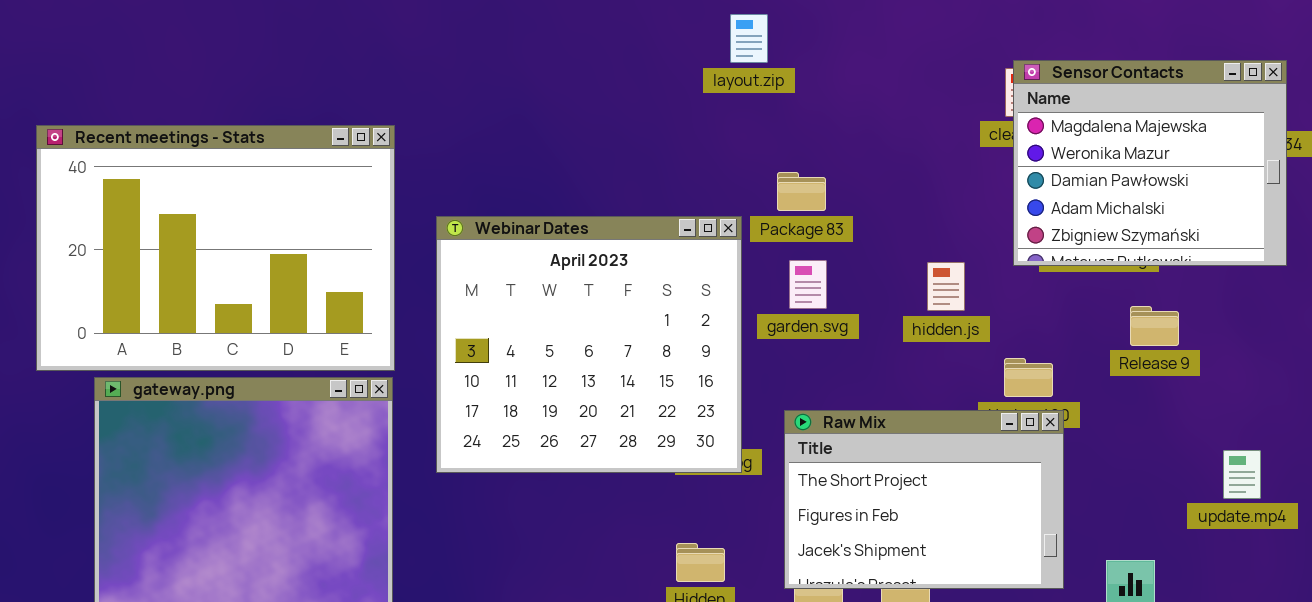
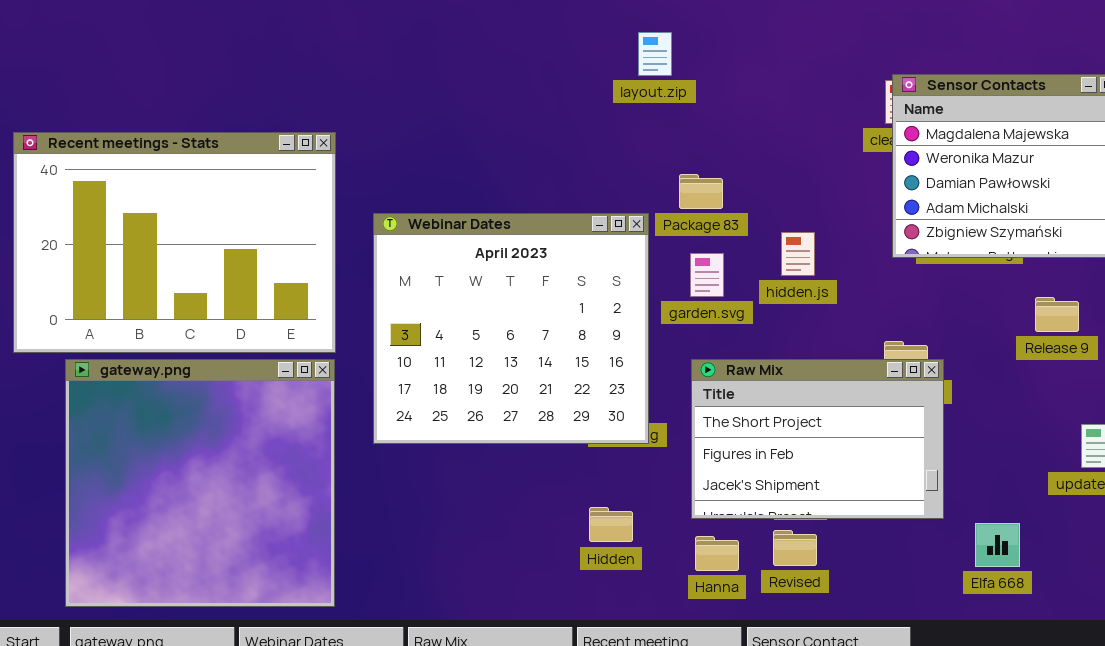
hidden.js: [927,262,965,311] -> [781,232,815,276], moved
Release 9: [1130,306,1179,346] -> [1035,297,1079,332], moved
Raw Mix: [784,410,1064,589] -> [691,359,944,519], moved

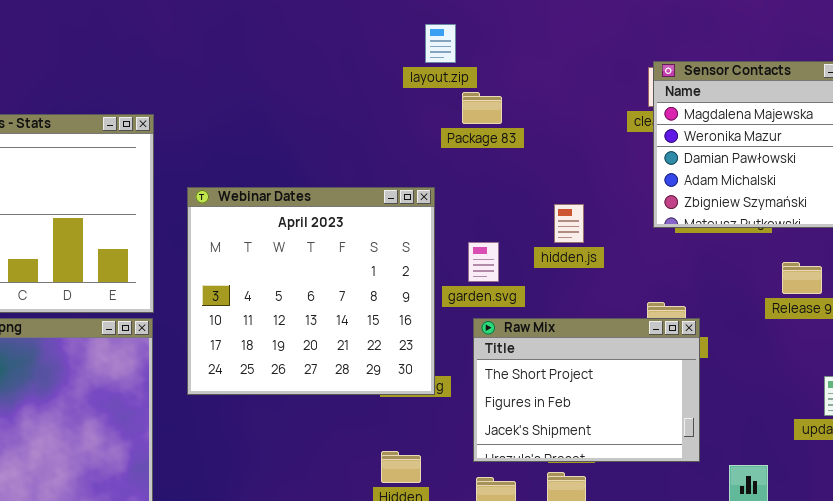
Package 83: [679,174,723,209] -> [462,92,502,124], moved
garden.svg: [690,253,724,297] -> [468,242,499,282], moved

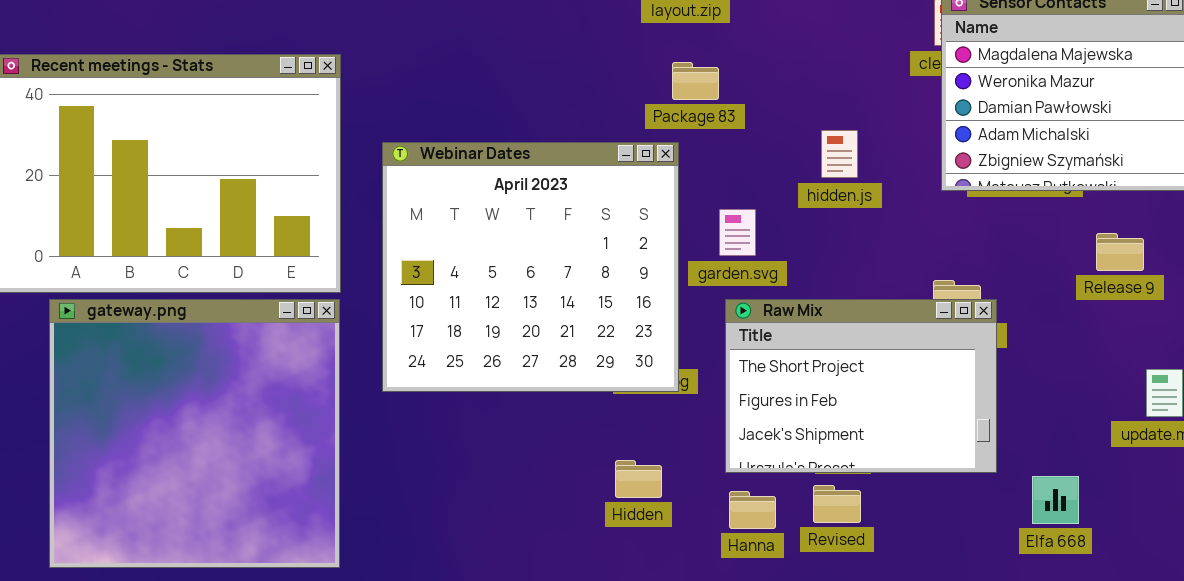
Package 83: [462,92,502,124] -> [672,62,719,100], moved
hidden.js: [554,204,584,243] -> [821,130,858,178], moved

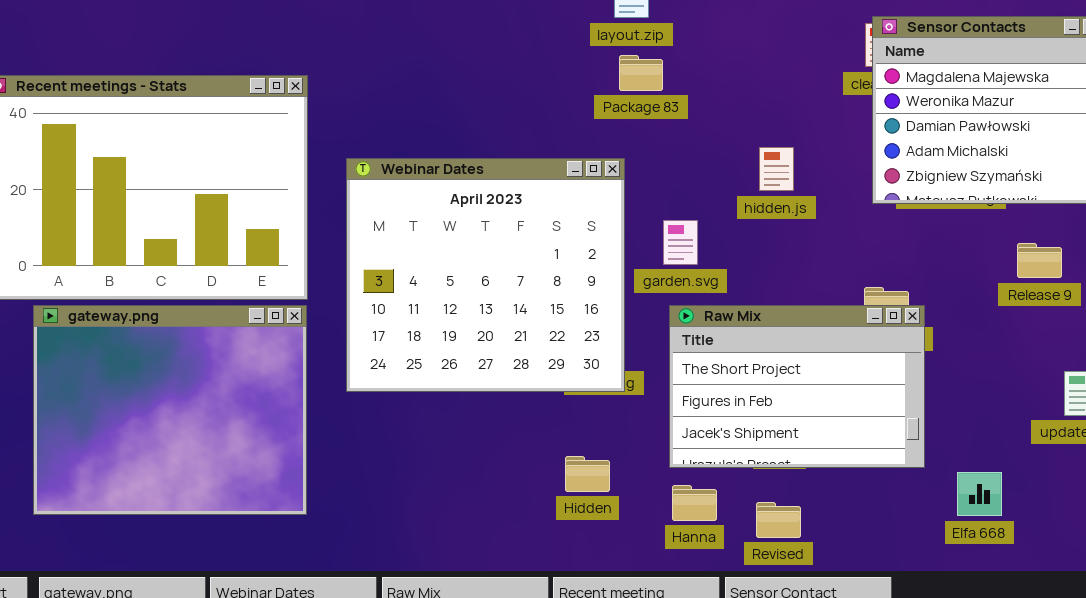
Package 83: [672,62,719,100] -> [619,55,663,91], moved
gateway.png: [49,299,340,568] -> [33,305,307,515], resized
Revised: [813,485,861,523] -> [756,502,801,538], moved

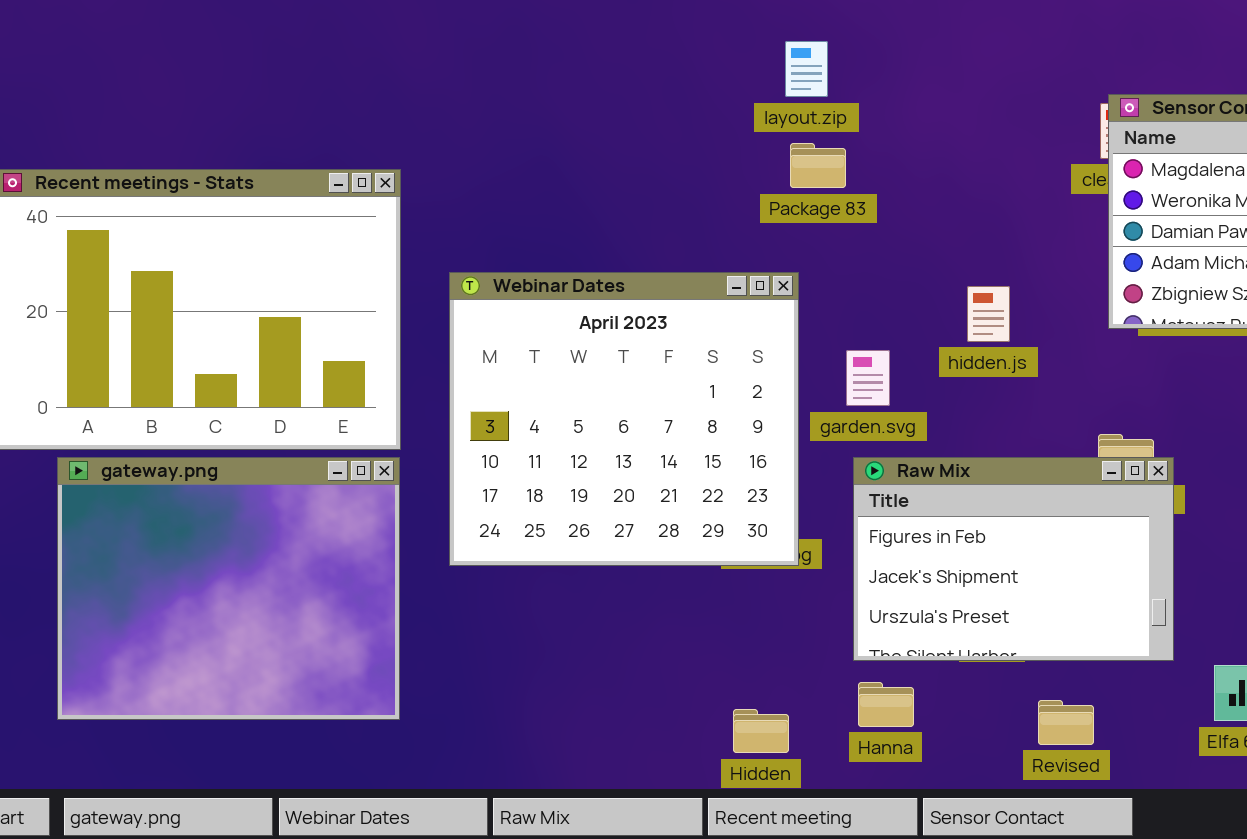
hidden.js: [759,147,794,191] -> [967,286,1010,342], moved
Raw Mix: [669,305,925,468] -> [853,457,1174,661], scrolled down 1 row
Hidden: [565,456,610,492] -> [733,709,789,753], moved
Revised: [756,502,801,538] -> [1038,700,1094,745], moved

